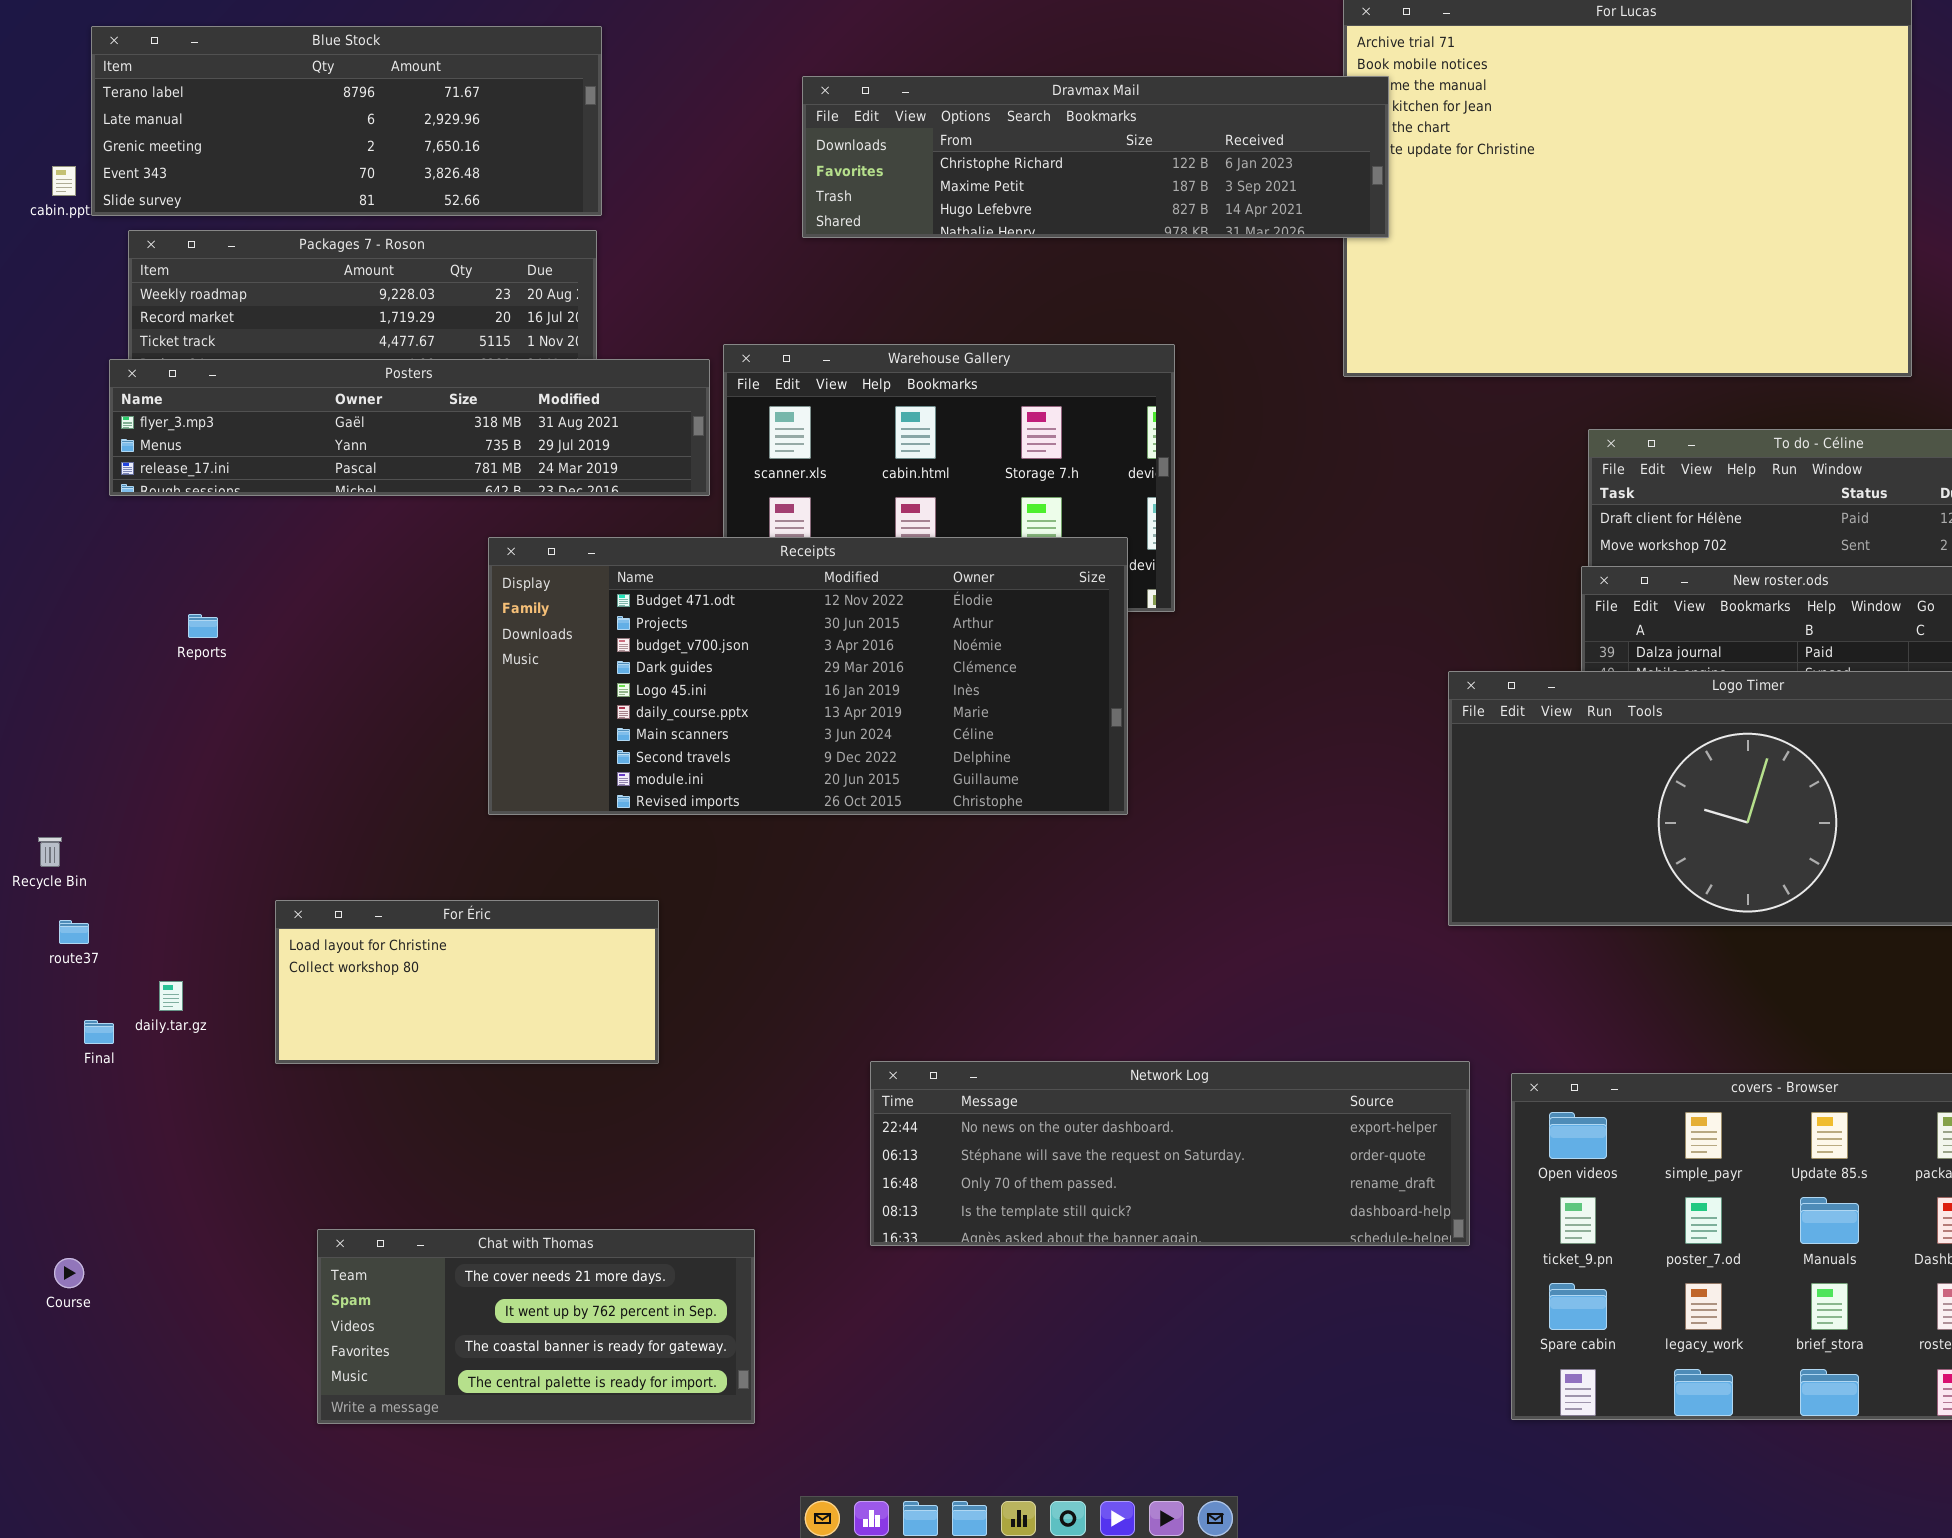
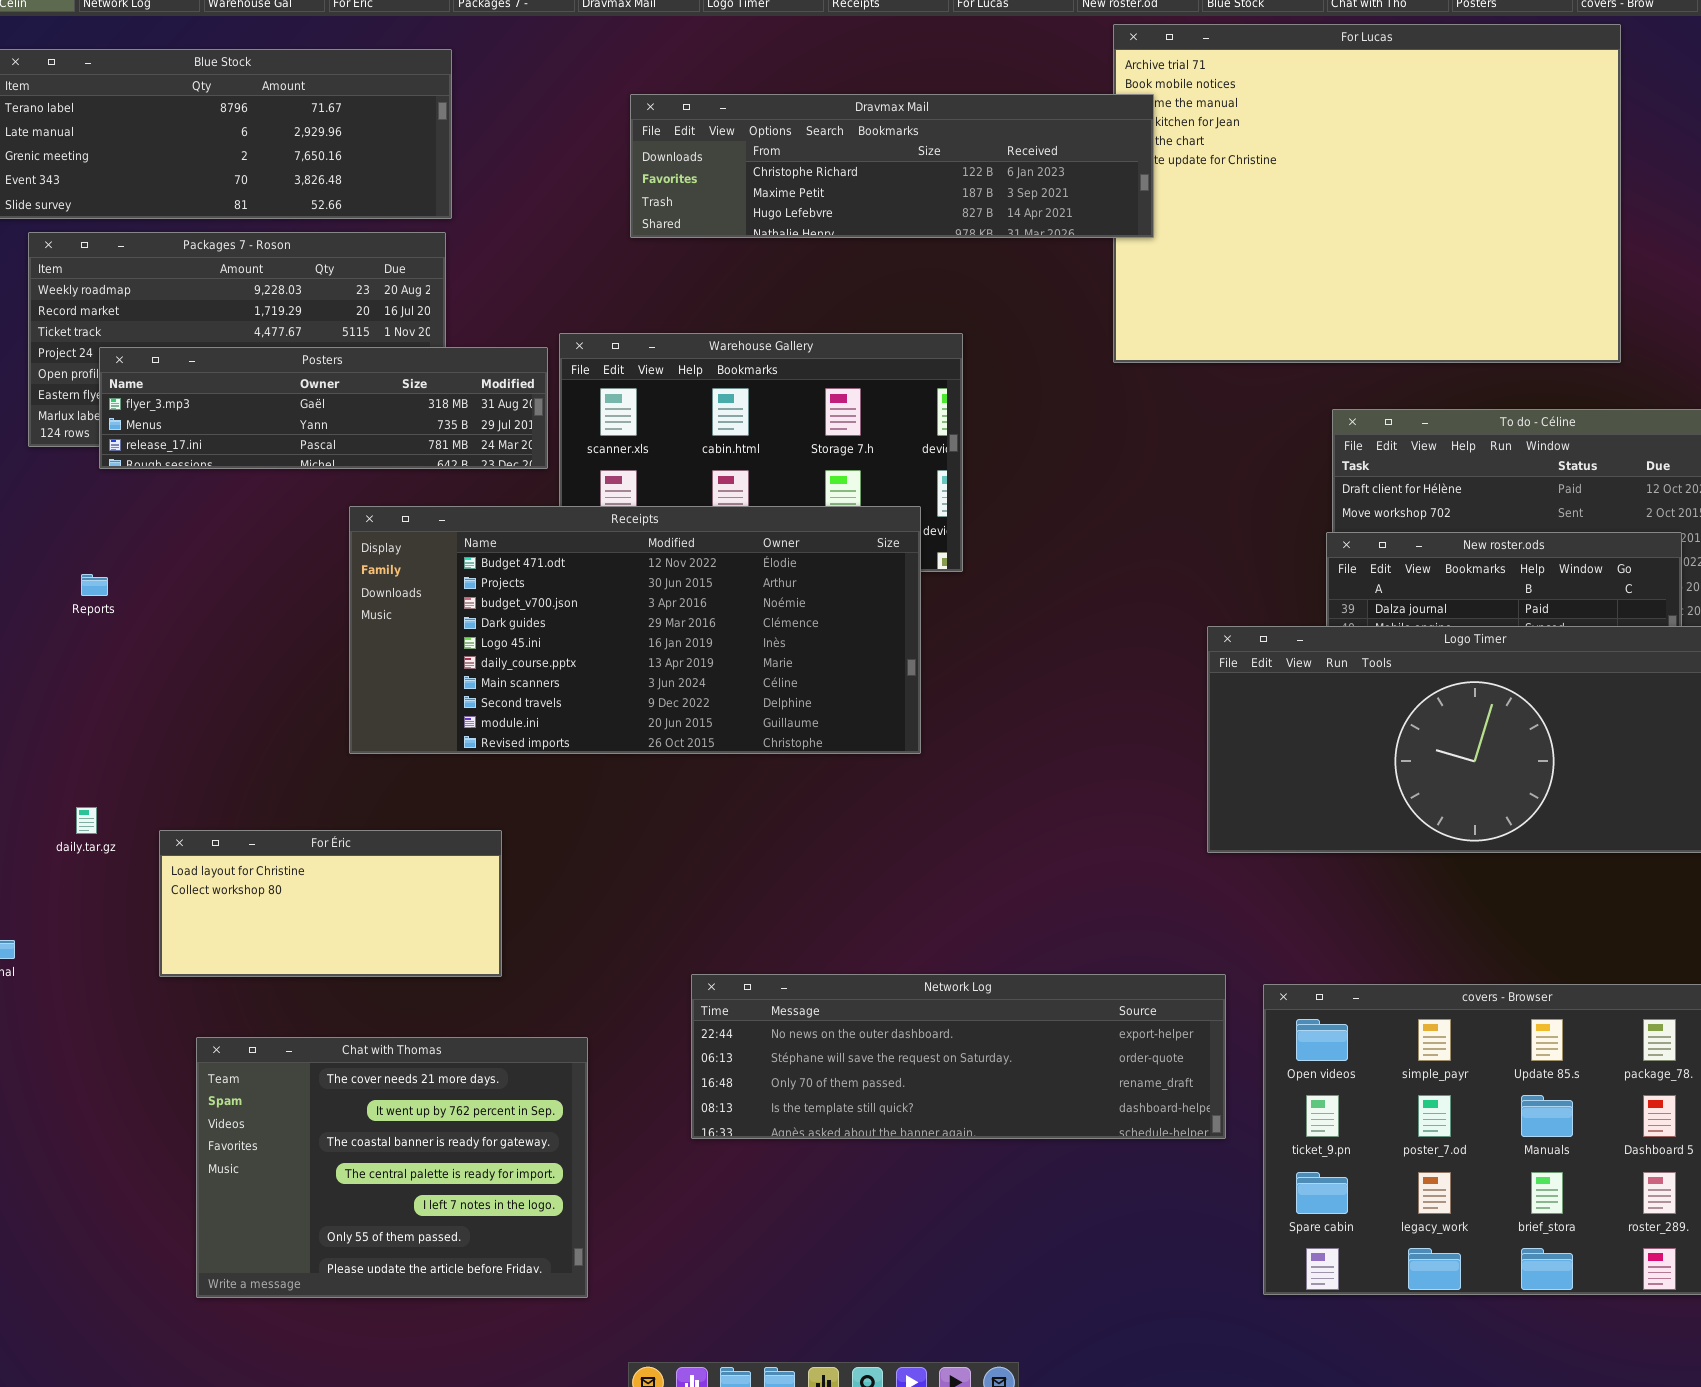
Posters: [109,359,710,496] -> [99,347,548,469], resized
daily.tar.gz: [159,981,183,1011] -> [76,807,97,834], moved
Chat with Thomas: [317,1229,755,1424] -> [196,1037,588,1298], resized

